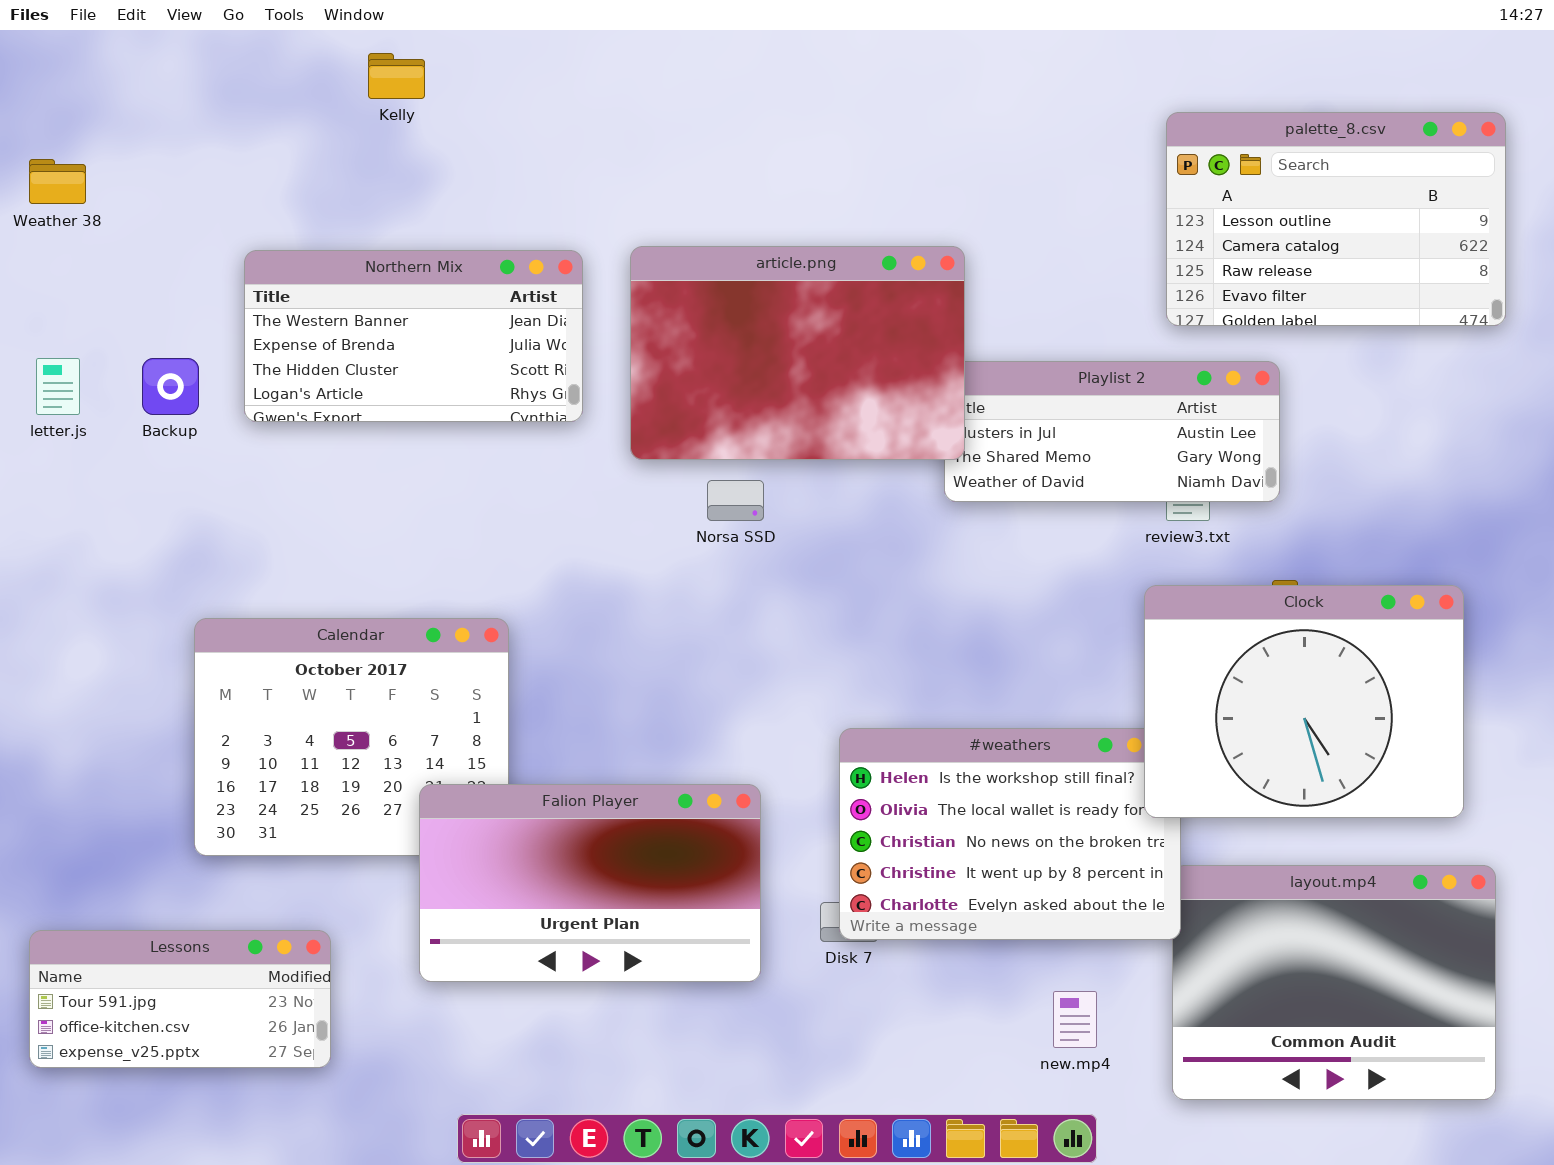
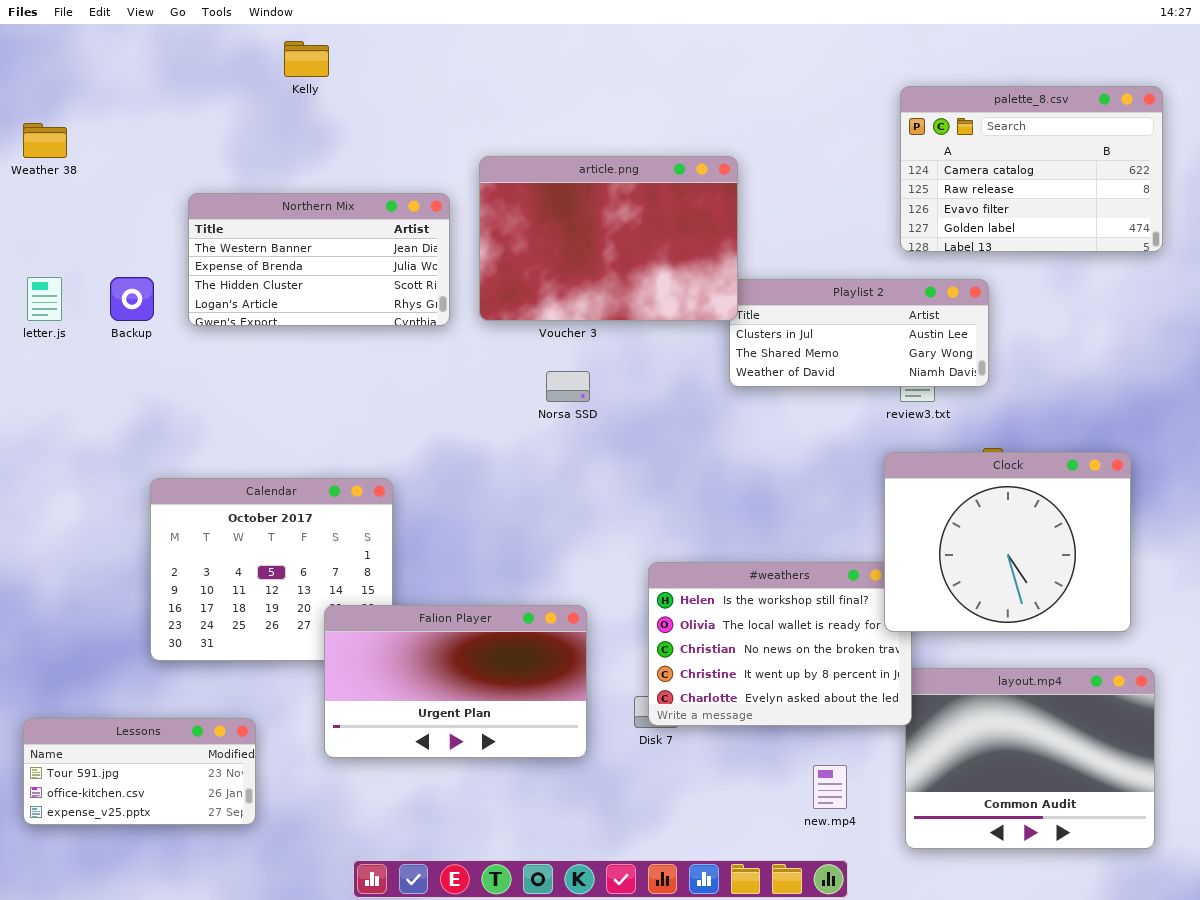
palette_8.csv: [1166,112,1506,326] -> [900,86,1163,252], scrolled down 1 row
article.png: [630,246,965,460] -> [479,156,738,321], moved

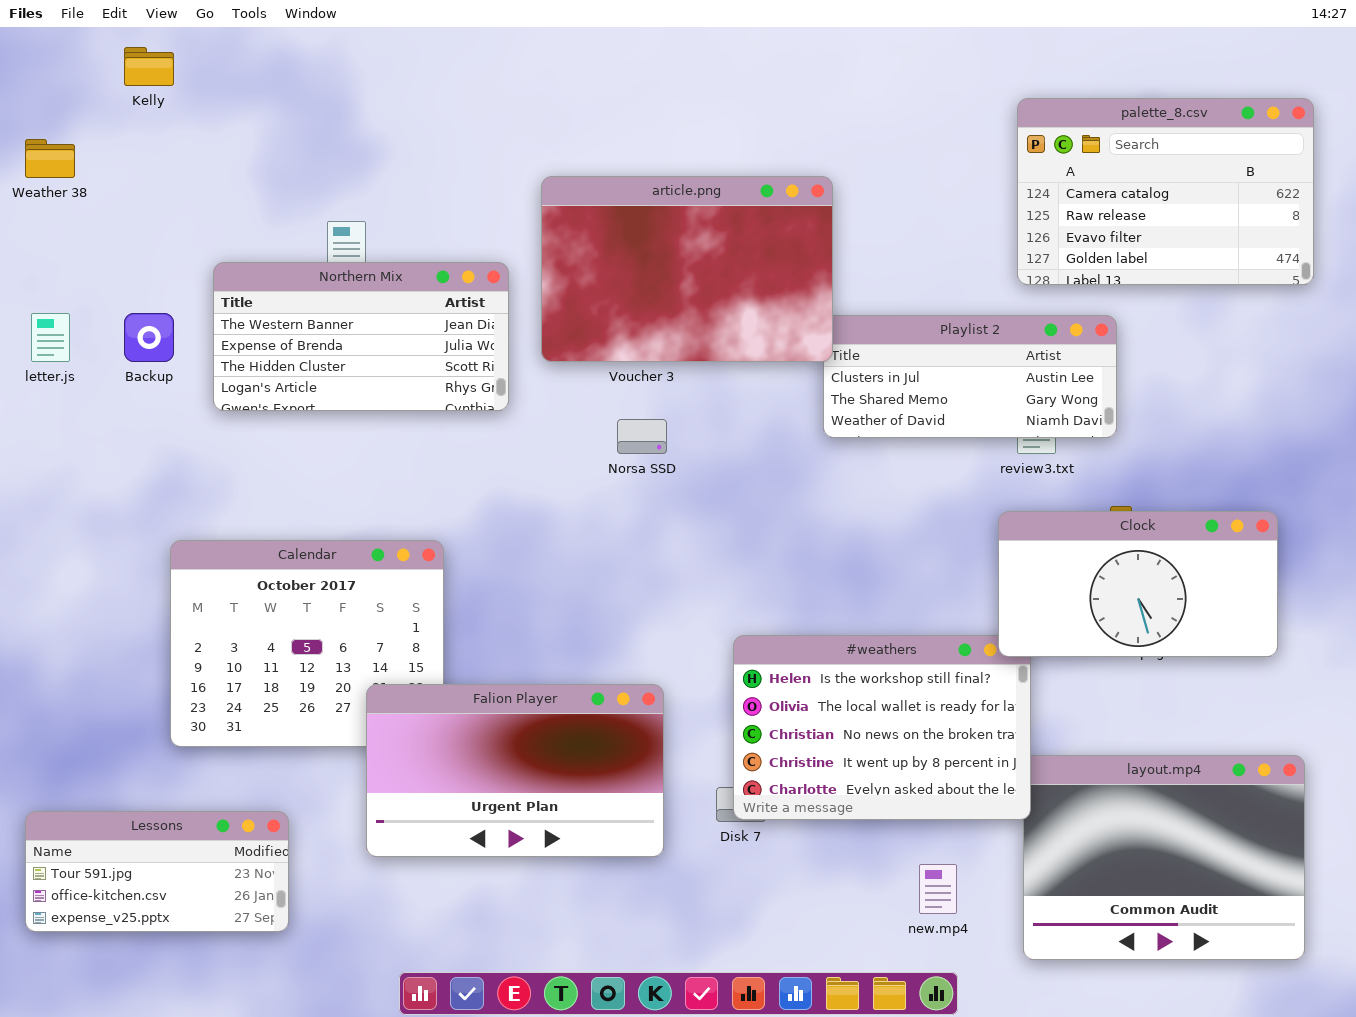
Kelly: [284,41,329,77] -> [124,47,174,86], moved
Northern Mix: [188,193,450,326] -> [213,262,509,411], moved
Clock: [884,452,1131,632] -> [998,511,1278,657], resized

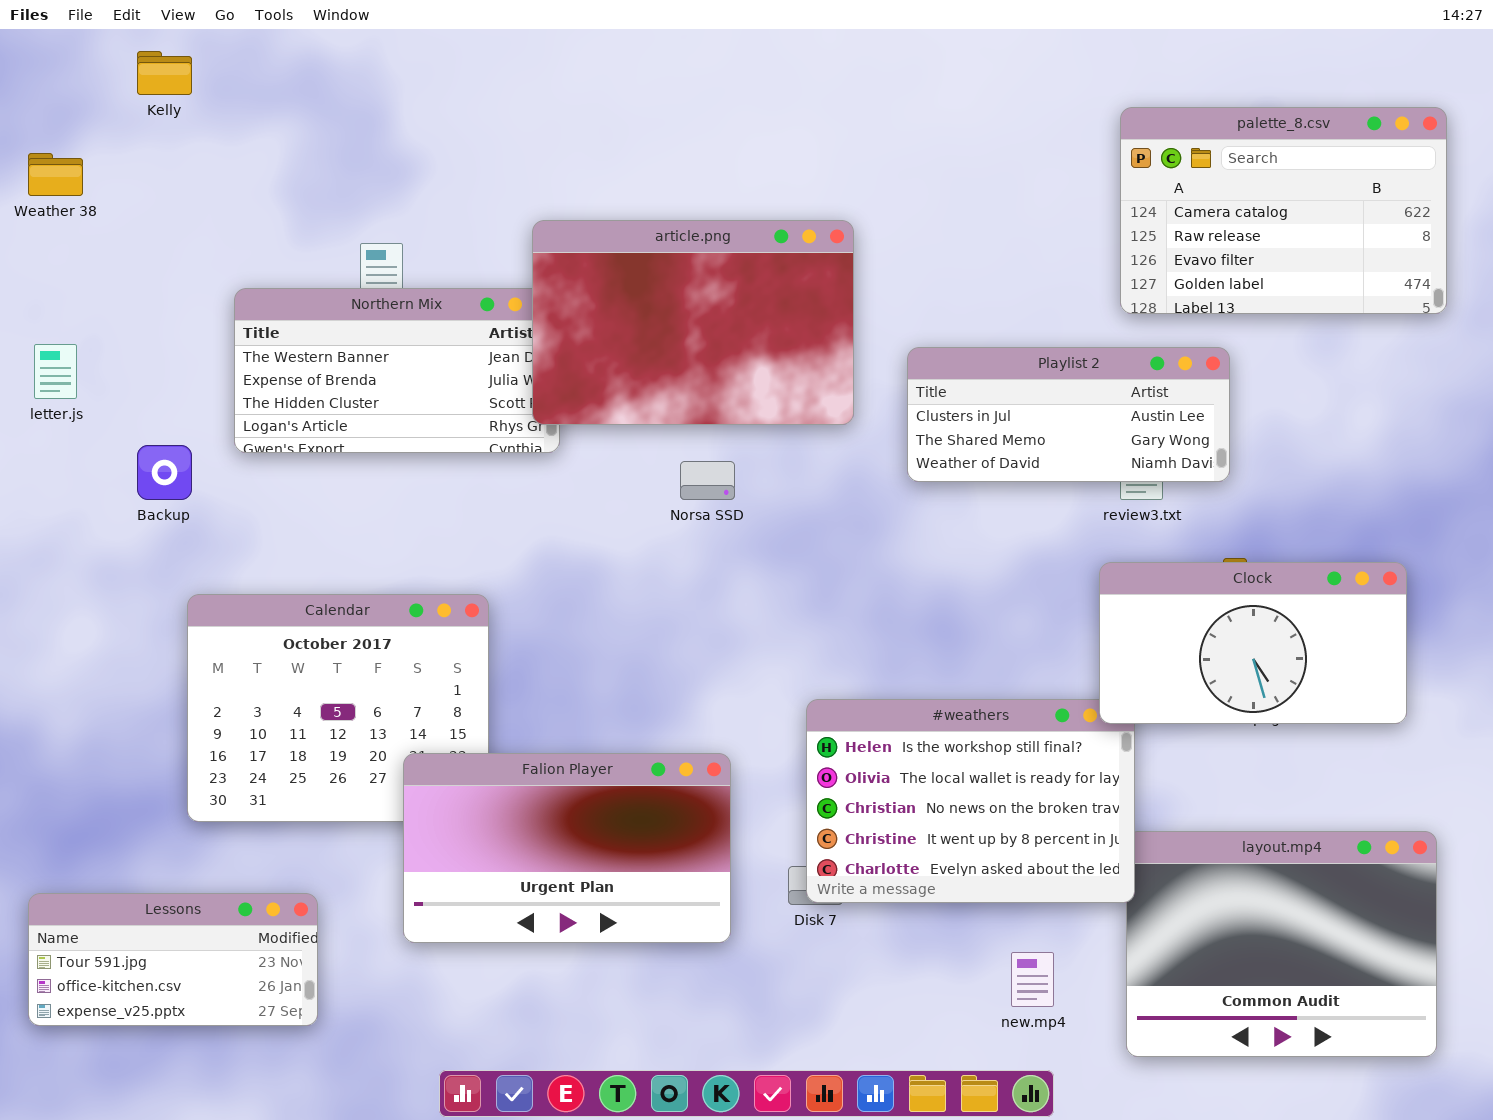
article.png: [541,176,833,362] -> [532,220,854,425], moved
Backup: [124,313,174,362] -> [137,445,192,500], moved

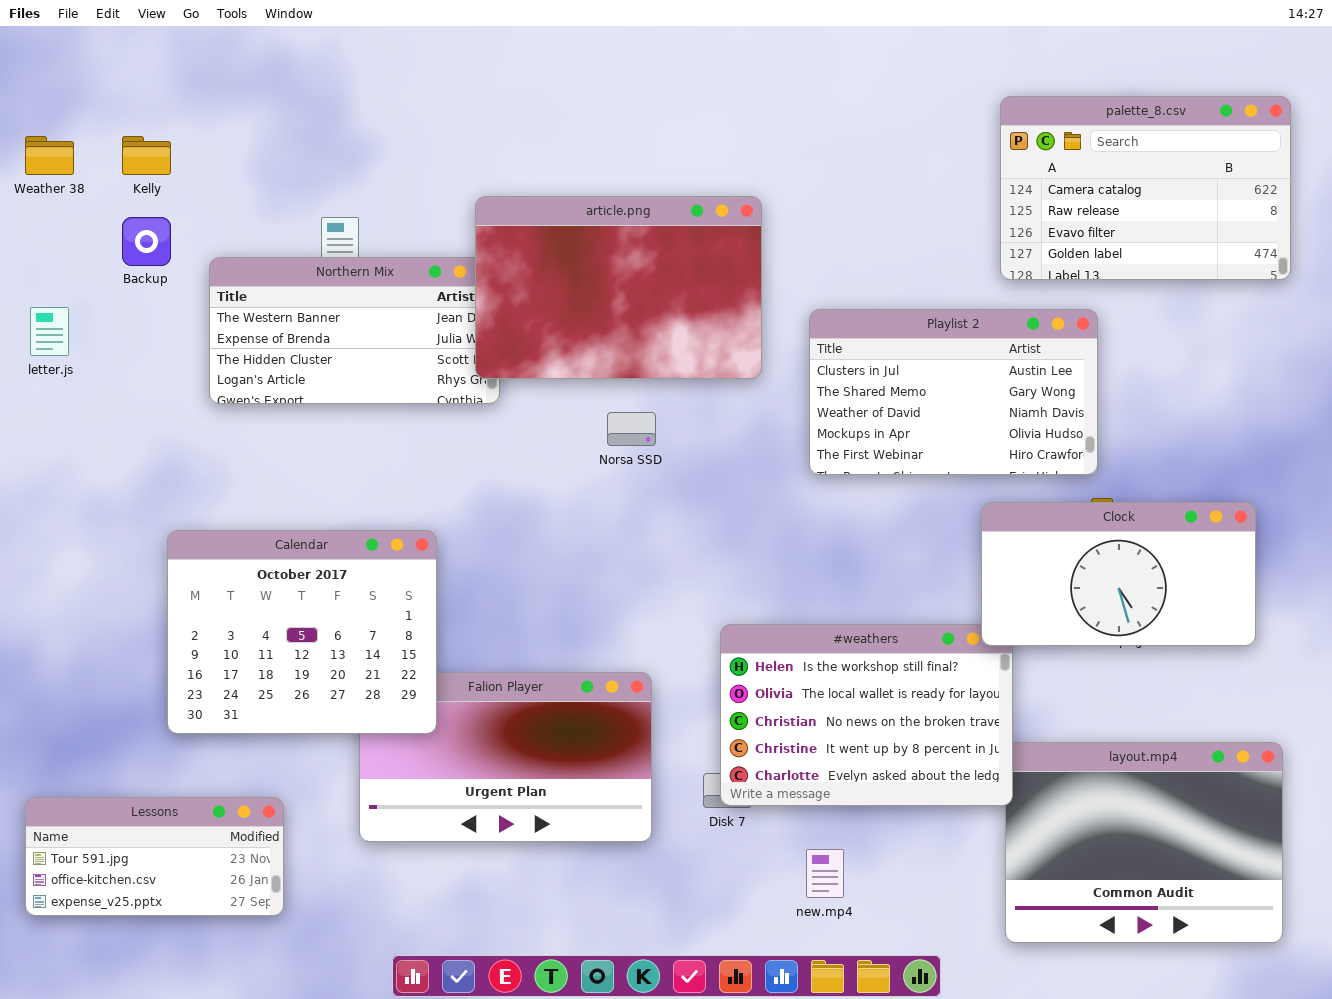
Kelly: [137,51,192,95] -> [122,136,171,175], moved
Playlist 2: [907,347,1230,482] -> [809,309,1098,475], resized
Backup: [137,445,192,500] -> [122,217,171,266], moved
Calendar: [187,594,489,822] -> [167,530,437,734], raised
new.mp4: [1011,952,1054,1007] -> [806,849,844,898], moved

